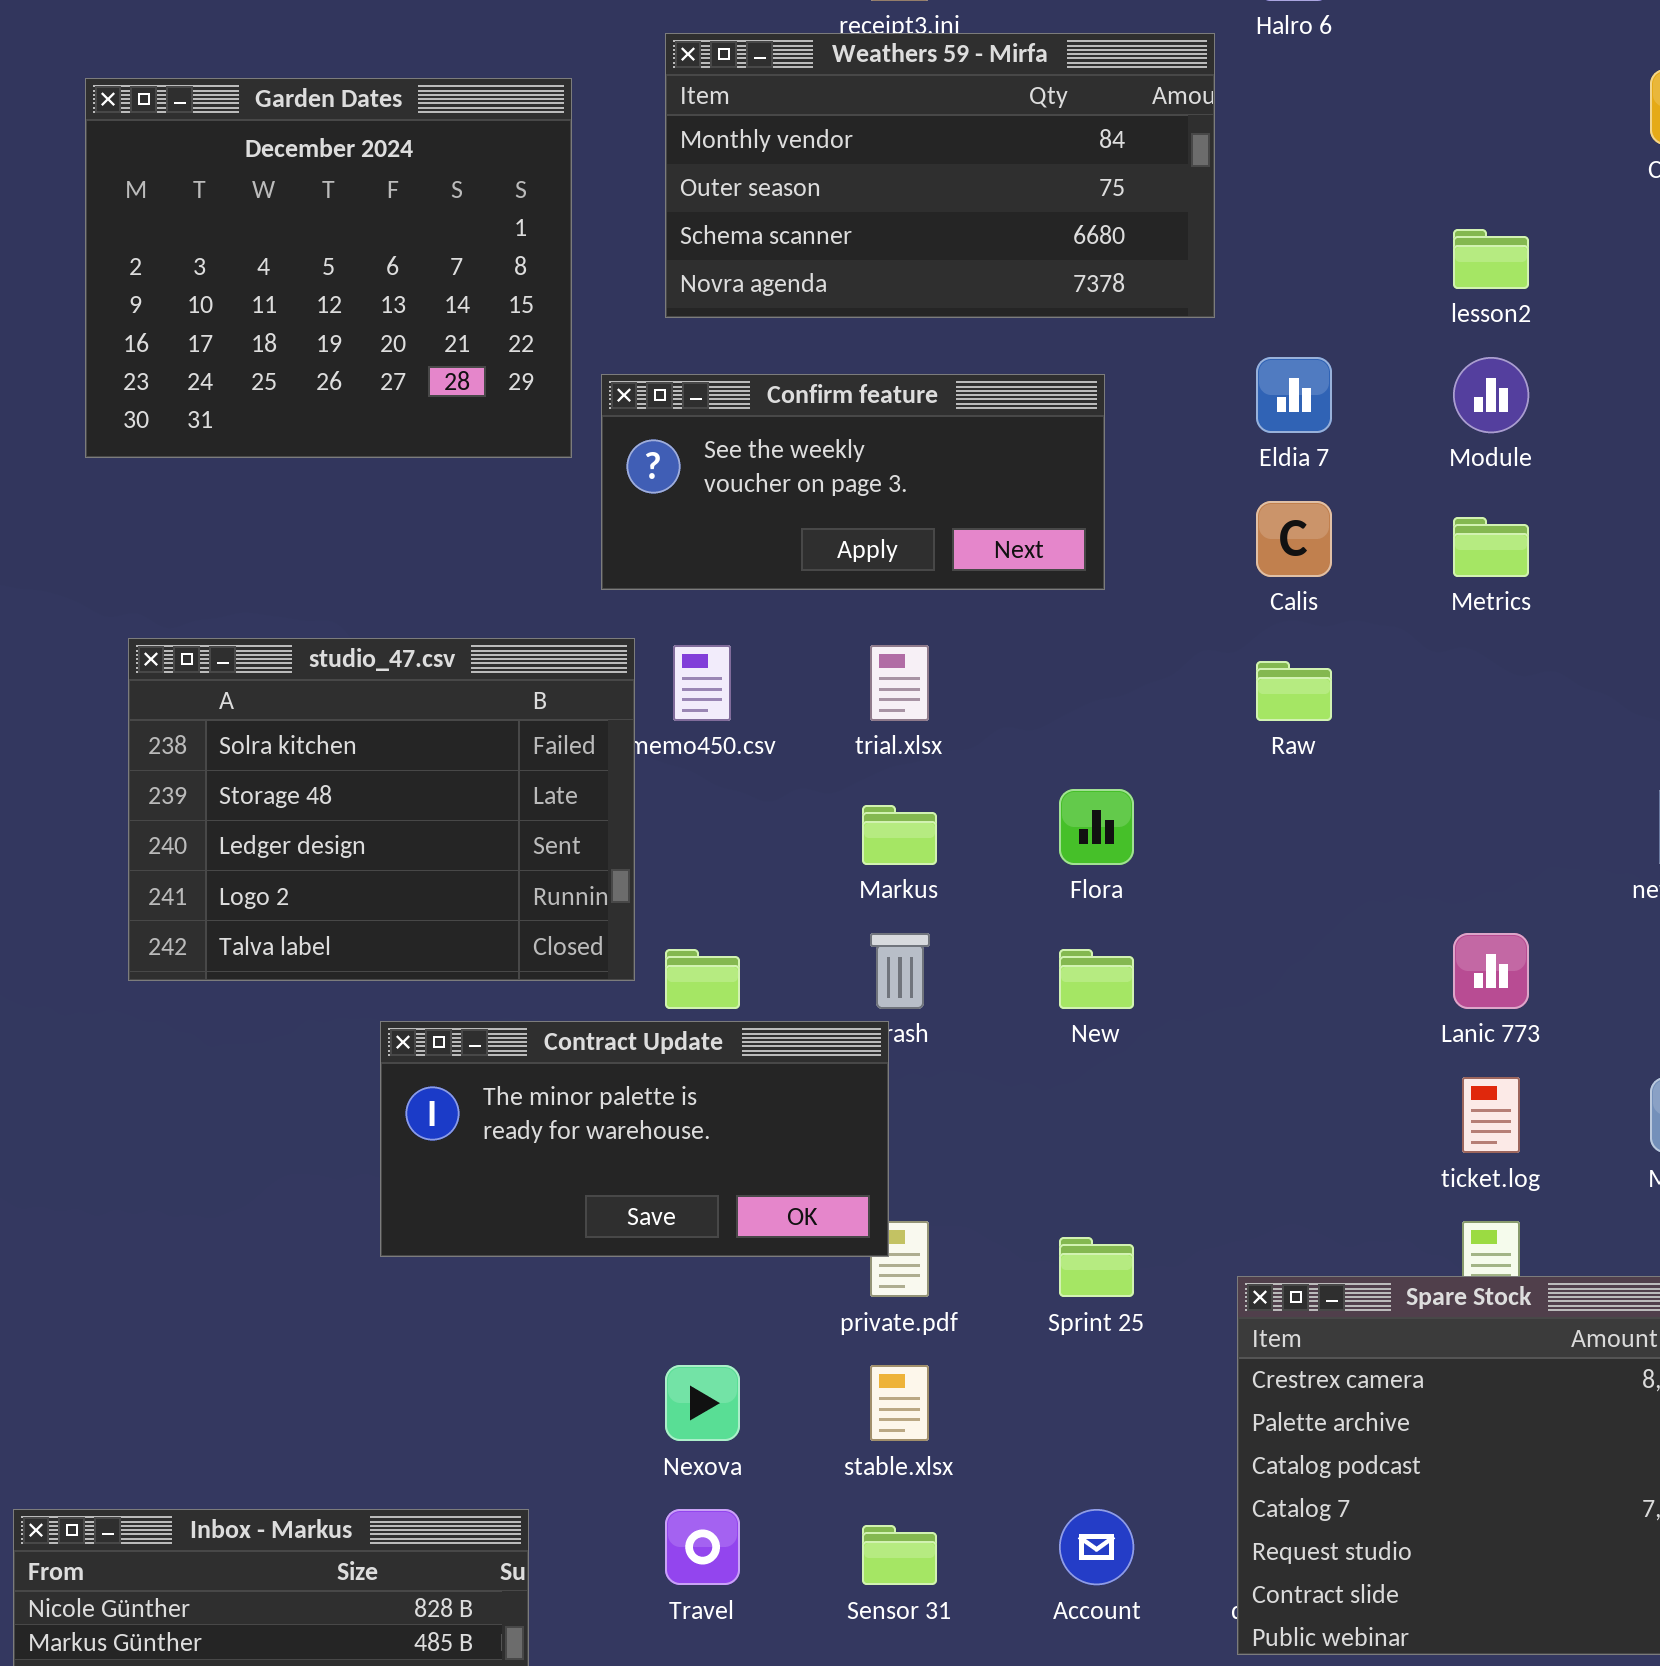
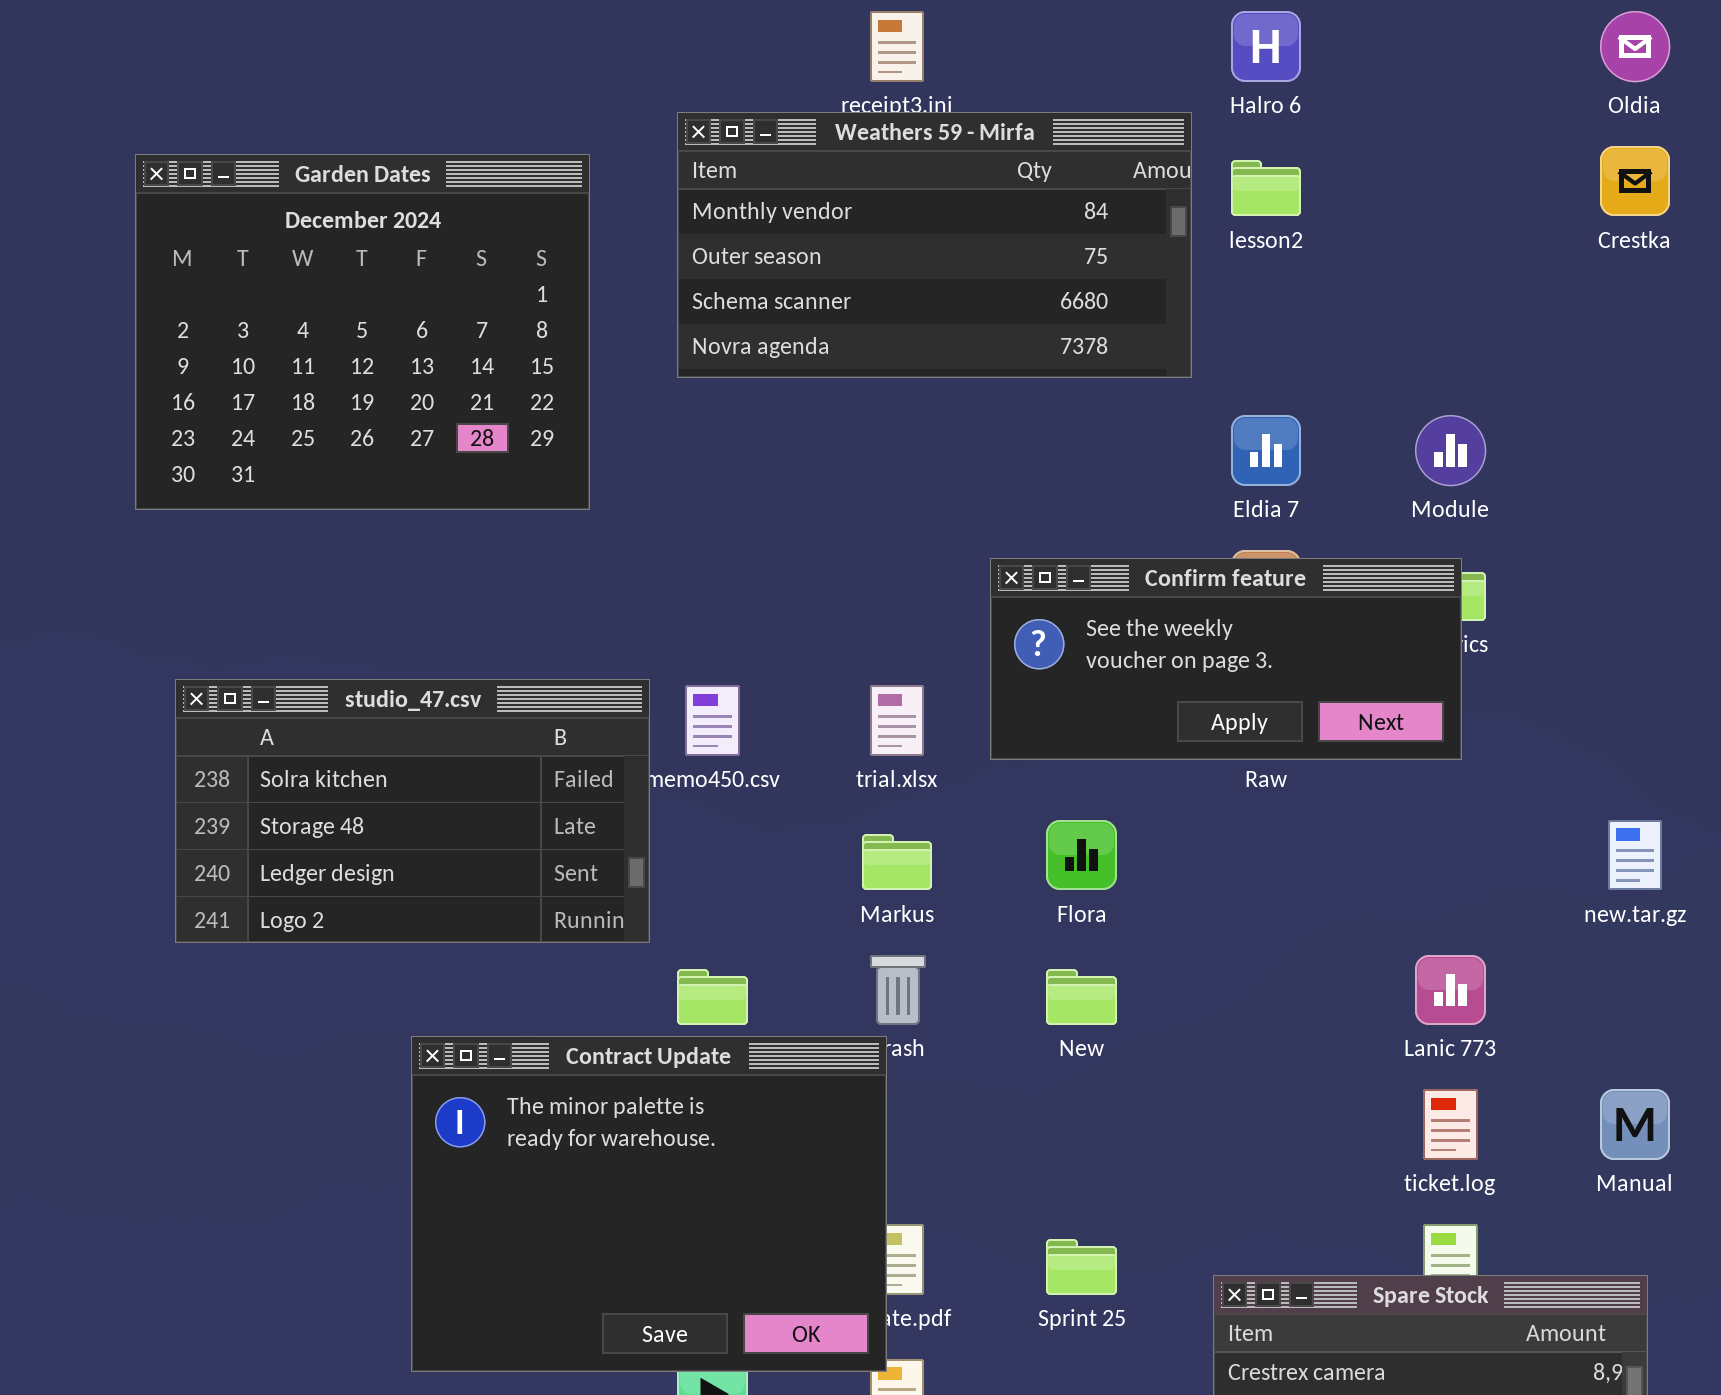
lesson2: [1453,229,1529,289] -> [1231,160,1301,216], moved
Confirm feature: [601,374,1105,590] -> [990,558,1462,760], moved
studio_47.csv: [128,638,635,981] -> [175,679,650,943], resized
Contract Update: [380,1021,889,1257] -> [411,1036,887,1372], resized

